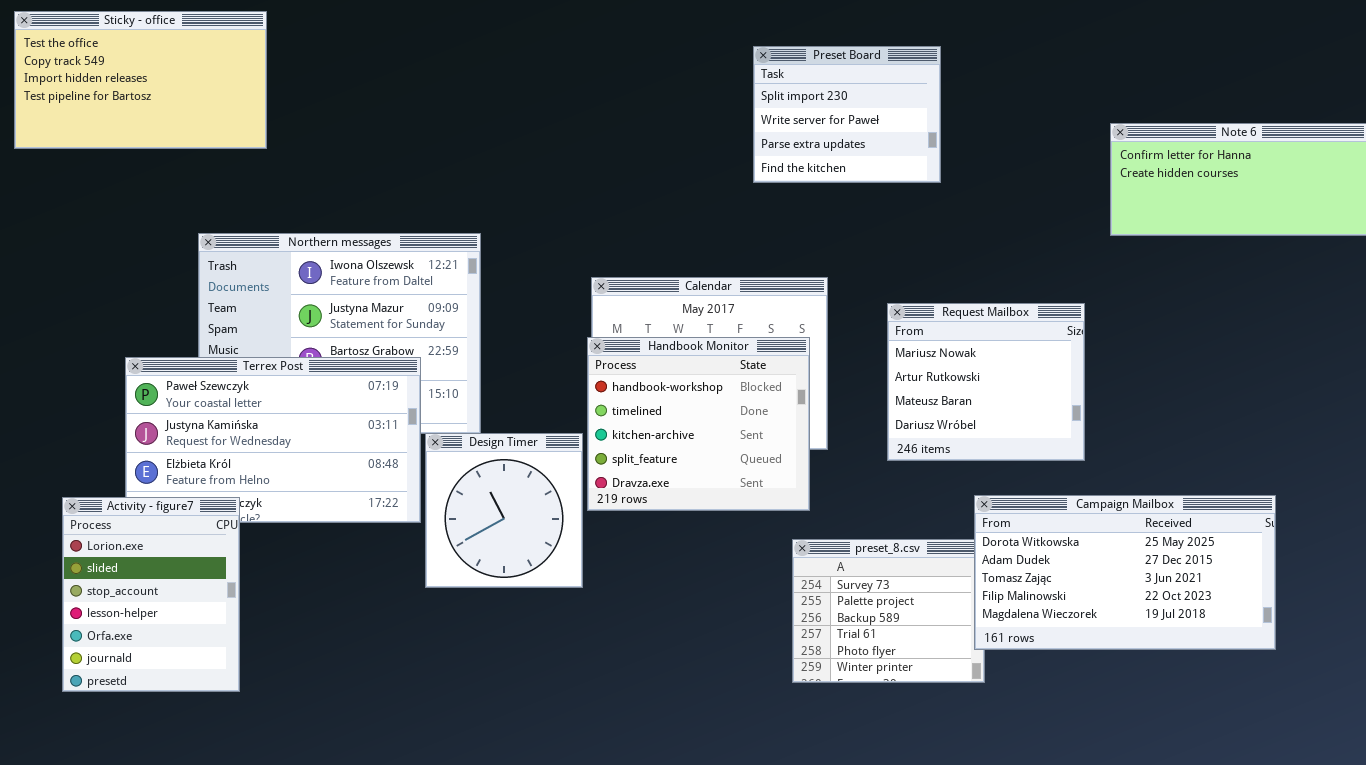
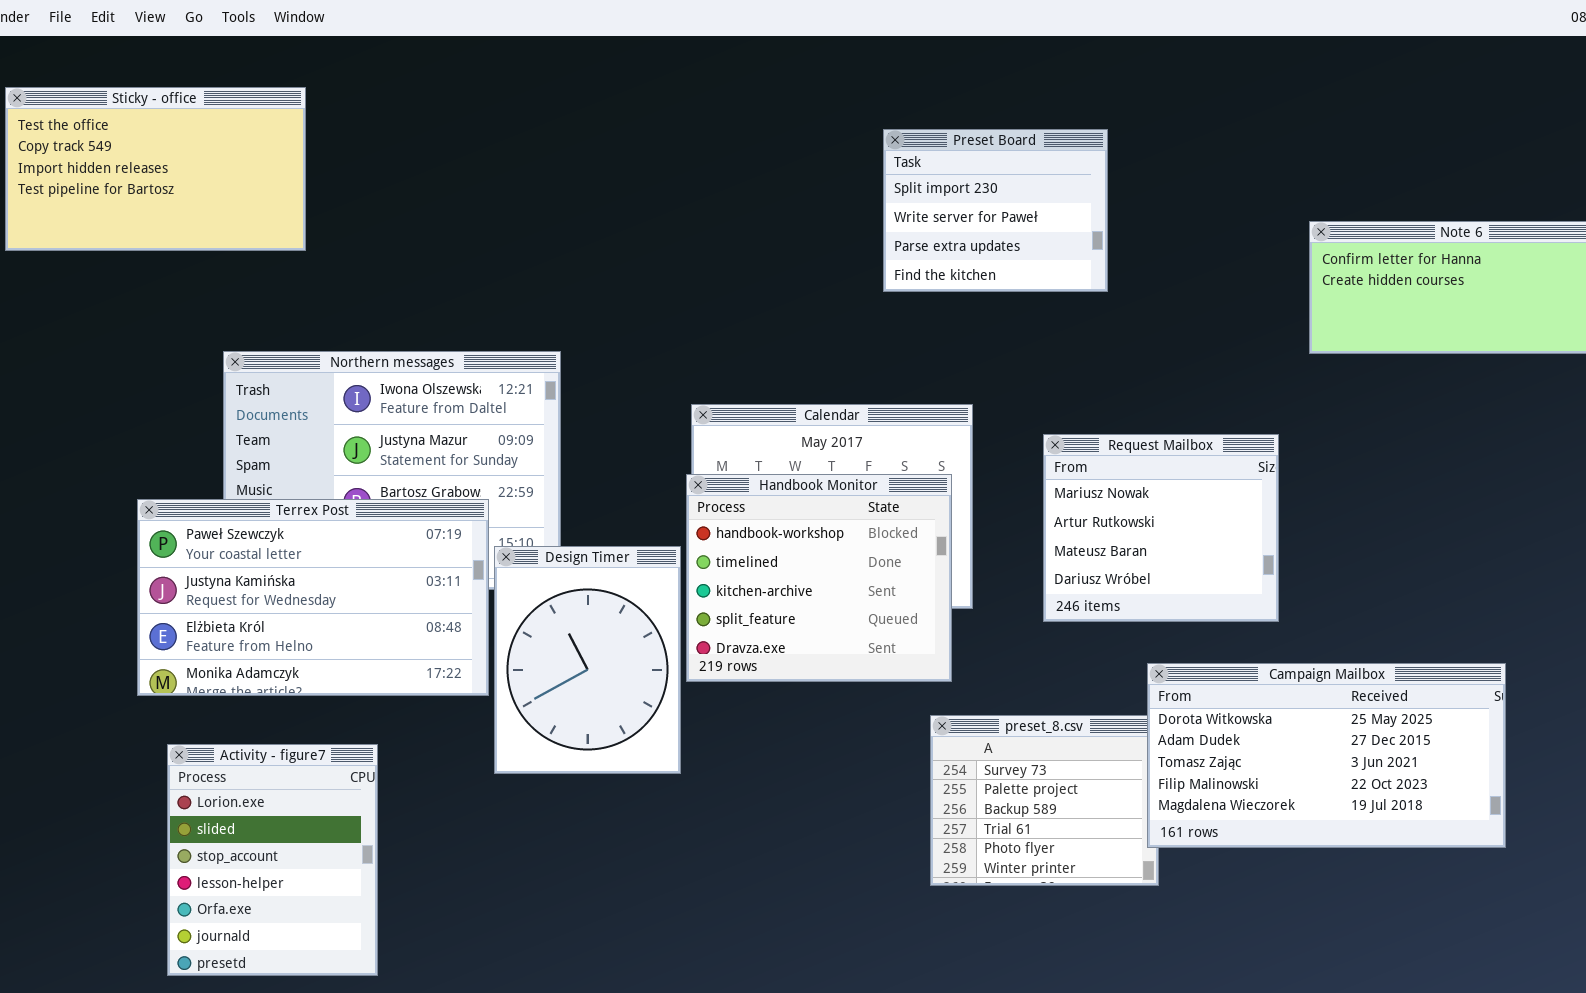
Design Timer: [425,433,583,588] -> [494,546,681,774], resized
Activity - figure7: [62,497,240,692] -> [167,744,378,976], moved

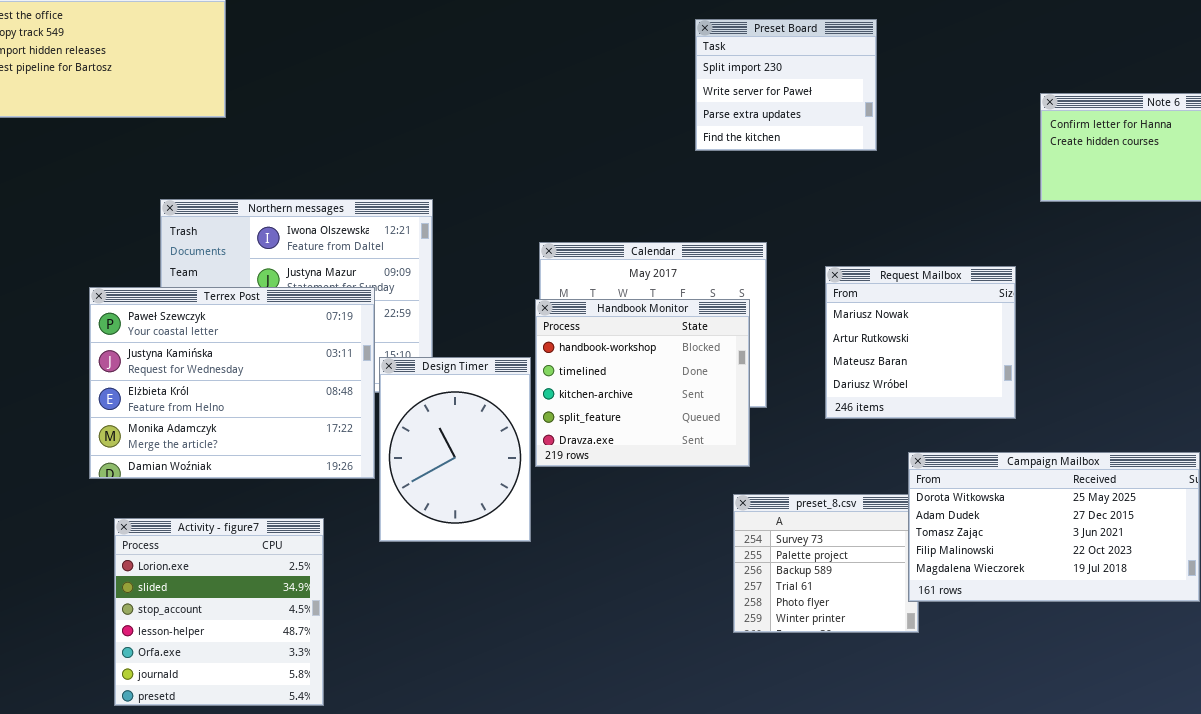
Terrex Post: [137,499,489,696] -> [89,287,375,479], resized
Activity - figure7: [167,744,378,976] -> [114,518,324,706], resized

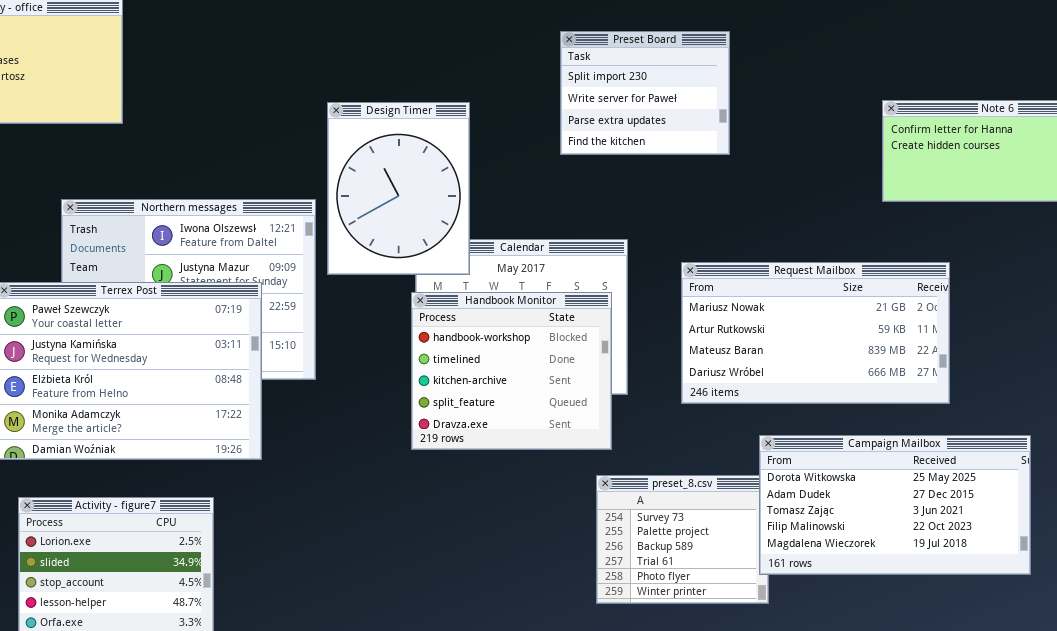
Request Mailbox: [825,266,1016,419] -> [681,262,950,404], resized
Design Timer: [379,357,531,542] -> [327,102,470,275], moved

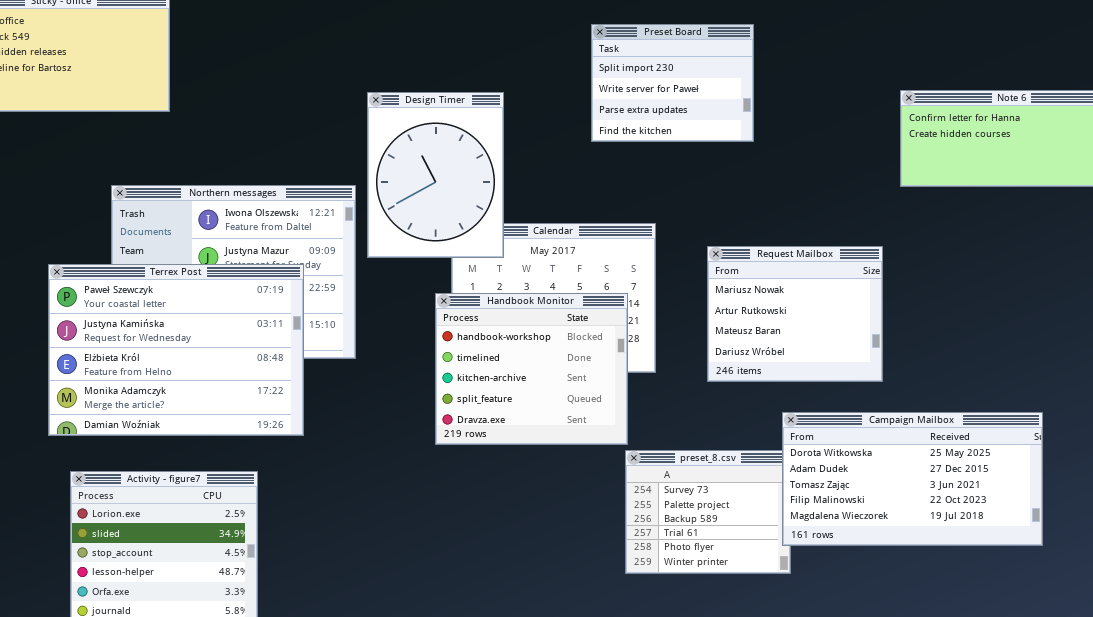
Request Mailbox: [681,262,950,404] -> [707,246,883,382], resized
Handbook Monitor: [411,292,612,450] -> [435,293,628,445], moved

